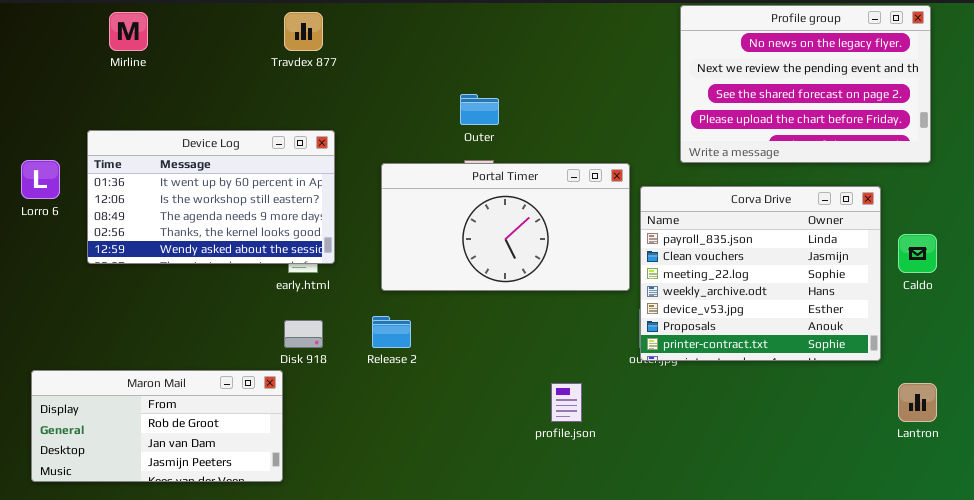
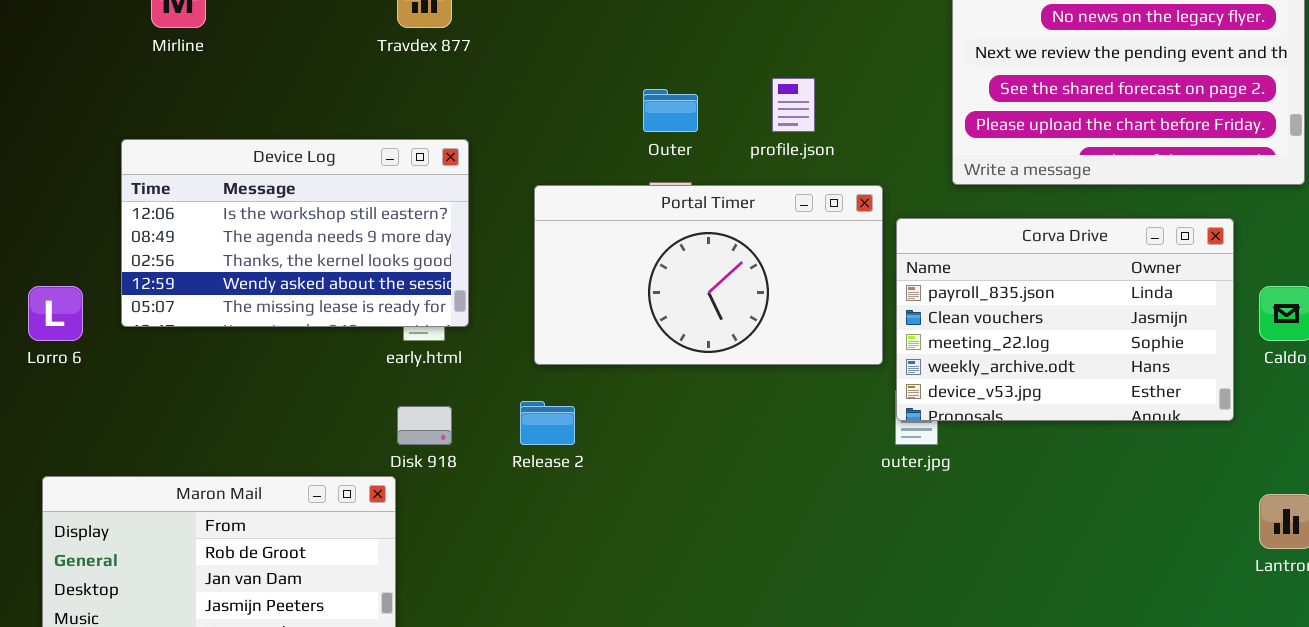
Device Log: [87,130,335,264] -> [121,139,469,327], scrolled down 1 row
Lorro 6: [21,160,60,199] -> [28,286,83,341], moved
Corva Drive: [640,186,881,361] -> [896,218,1234,421], resized
profile.json: [551,383,582,422] -> [772,78,815,132], moved

